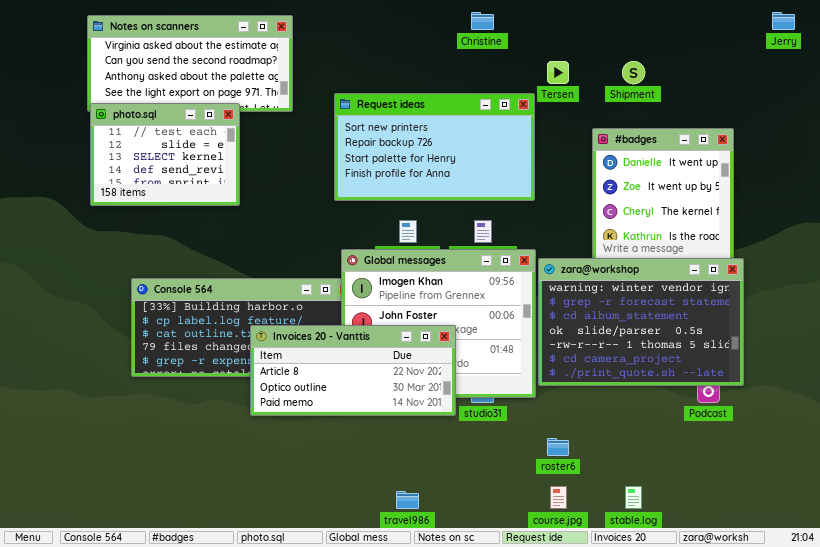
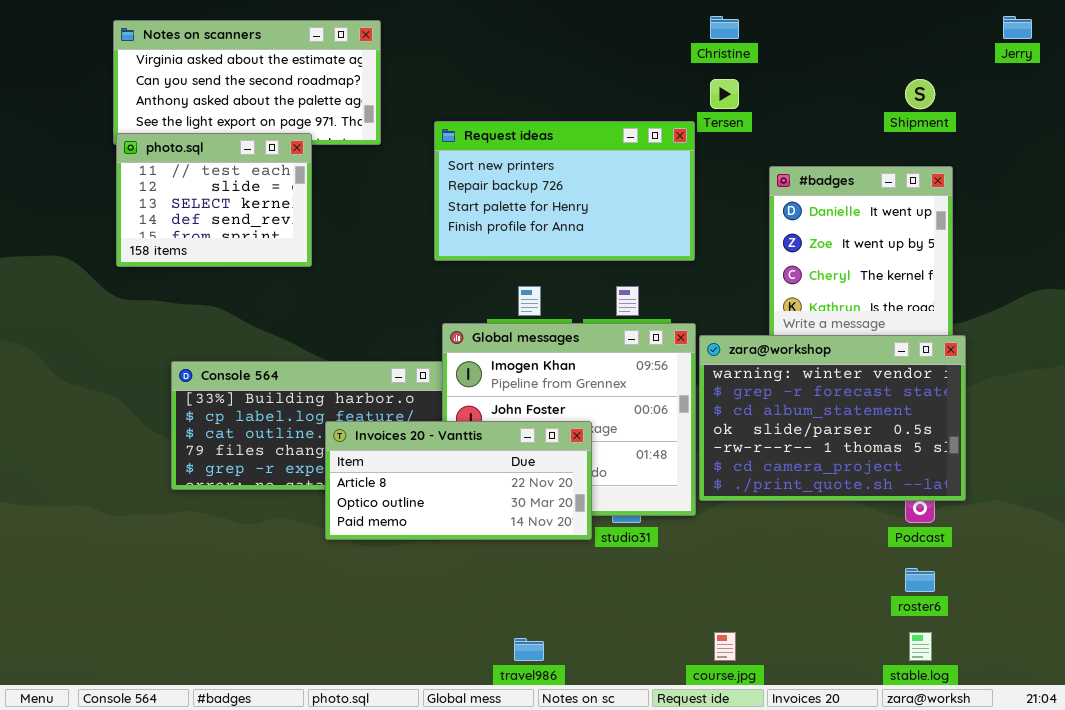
Christine: [471,12,494,30] -> [710,16,739,39], moved
Shipment: [622,61,645,84] -> [905,79,935,109], moved
roster6: [547,438,569,456] -> [905,568,935,592], moved
stable.log: [625,486,642,509] -> [909,632,932,661], moved

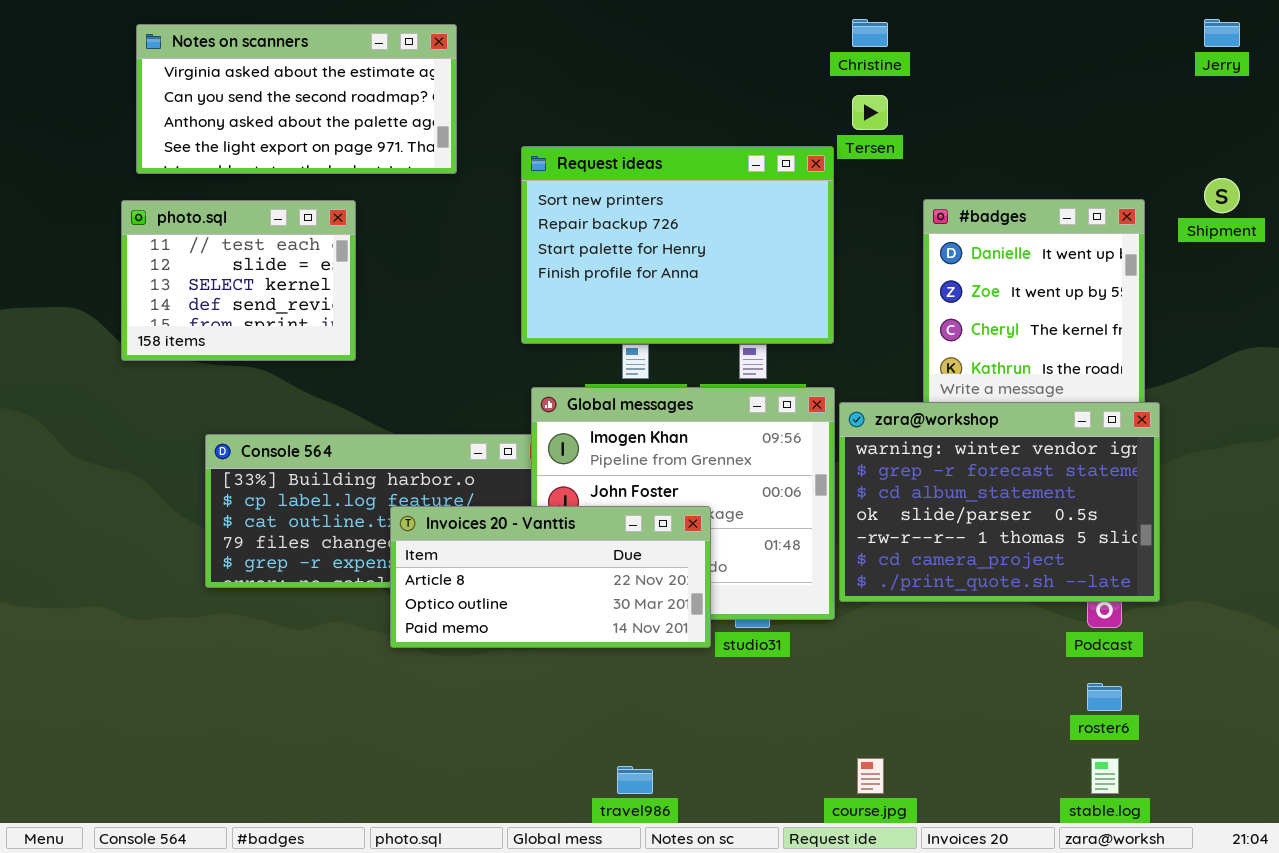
Shipment: [905,79,935,109] -> [1204,178,1240,213], moved
Request ideas: [434,121,695,261] -> [521,146,834,344], resized
photo.sql: [116,133,312,267] -> [121,200,356,361], moved

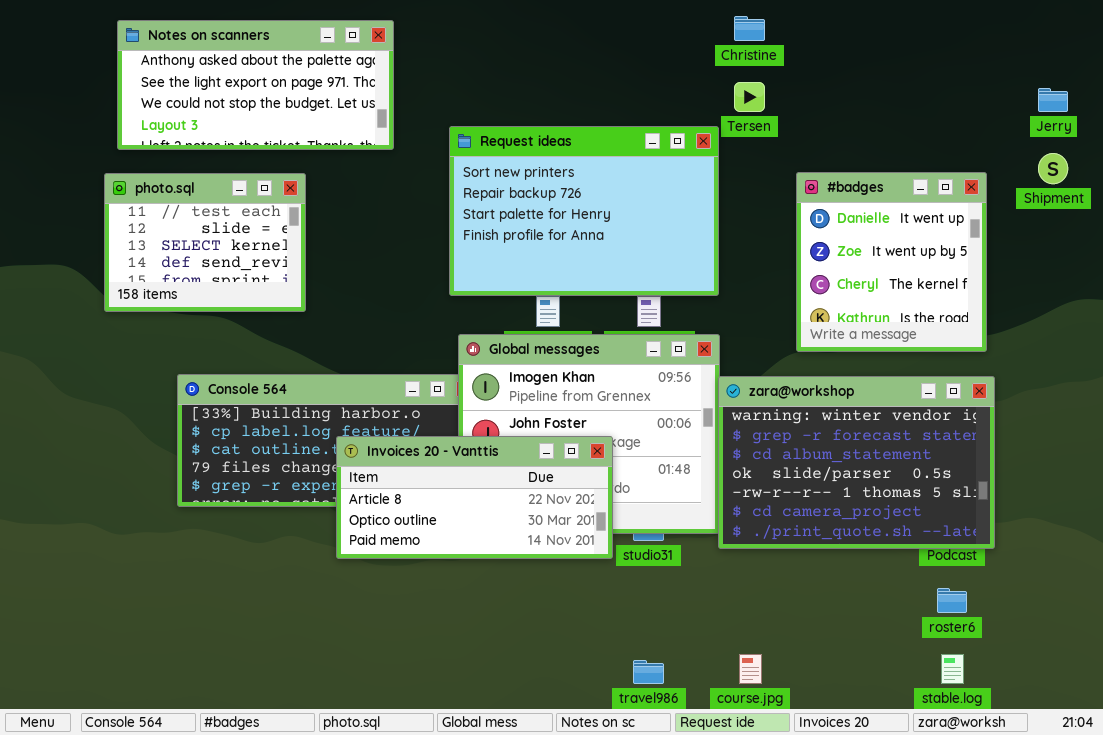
Jerry: [1204,19,1240,47] -> [1038,88,1068,112], moved
Notes on scanners: [136,24,457,174] -> [117,20,394,150], scrolled down 2 rows
zara@workshop: [839,402,1160,602] -> [718,376,995,549], moved
travel986: [617,766,653,794] -> [633,660,664,684], moved

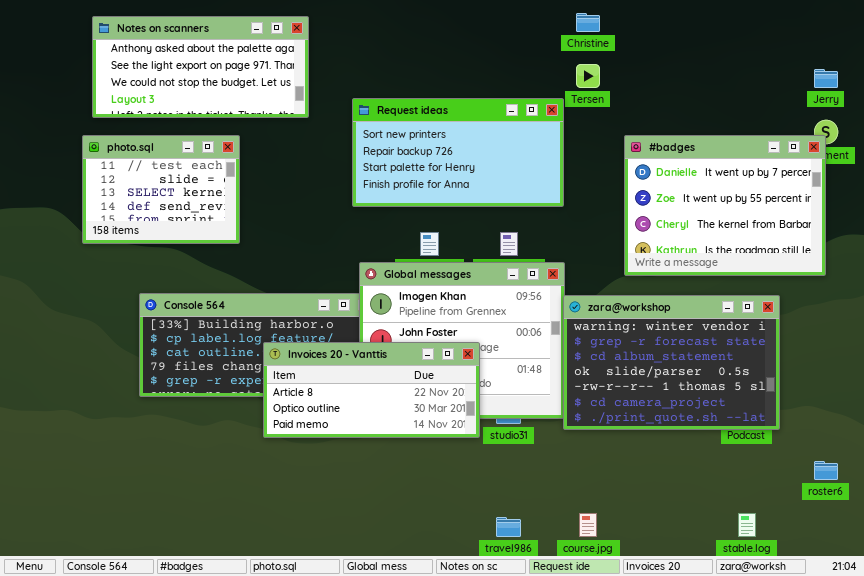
Request ideas: [449,126,719,296] -> [352,98,564,207], resized
#badges: [796,172,987,352] -> [624,135,826,276], resized
roster6: [937,588,967,613] -> [814,461,838,480], moved

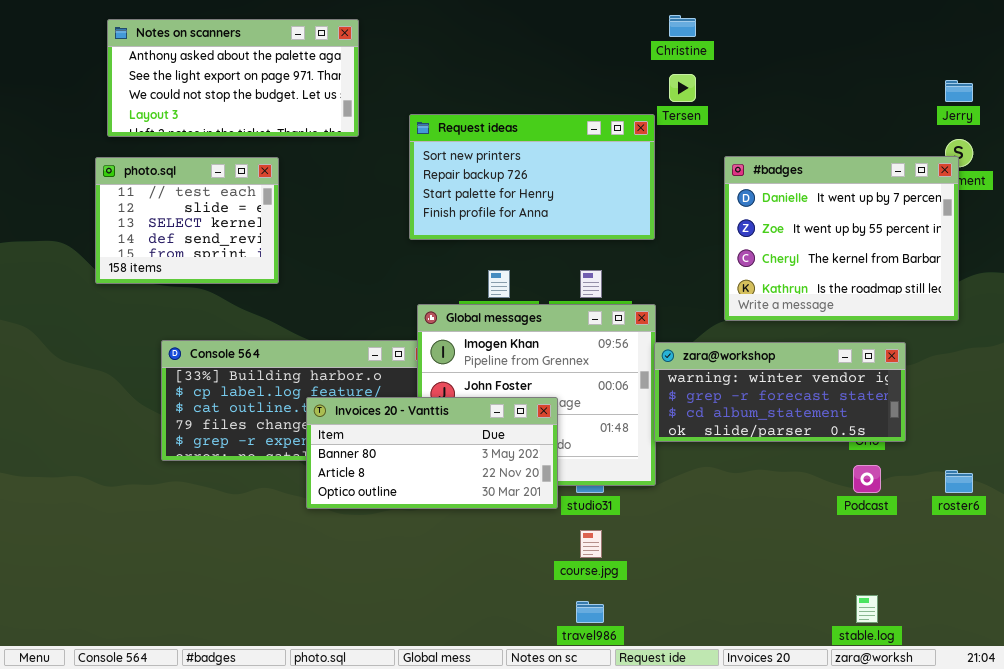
zara@workshop: [563,295,780,430] -> [654,342,906,442], resized
Invoices 20 - Vanttis: [263,342,480,438] -> [306,397,558,509], scrolled up 1 row
roster6: [814,461,838,480] -> [945,470,973,493], moved
course.jpg: [579,513,597,537] -> [580,530,602,558], moved

